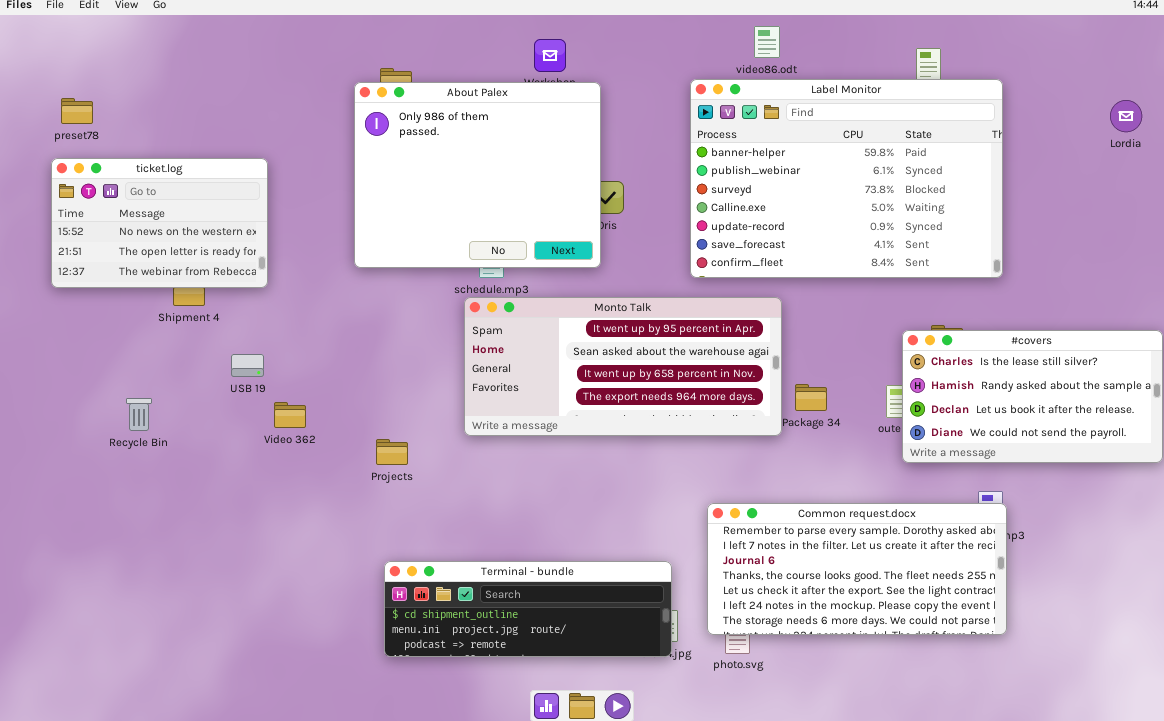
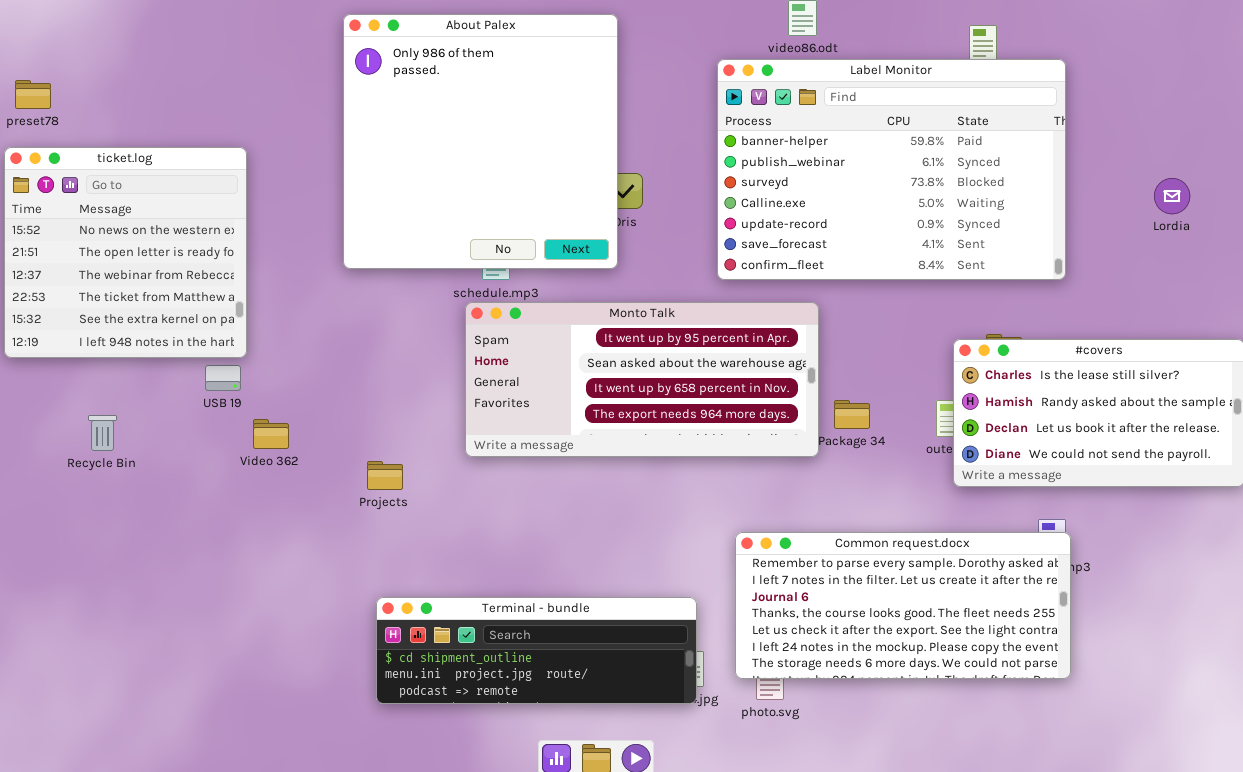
About Palex: [354,82,601,268] -> [343,14,618,269], resized
Lordia: [1110,100,1142,132] -> [1154,178,1190,214], moved
ticket.log: [51,158,268,288] -> [4,147,247,358], resized

